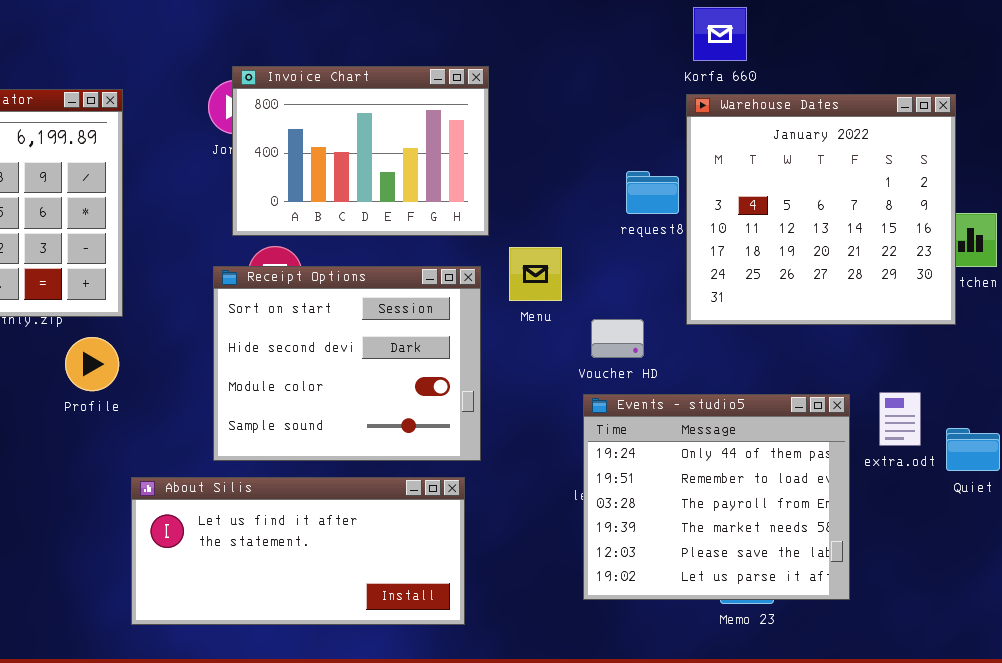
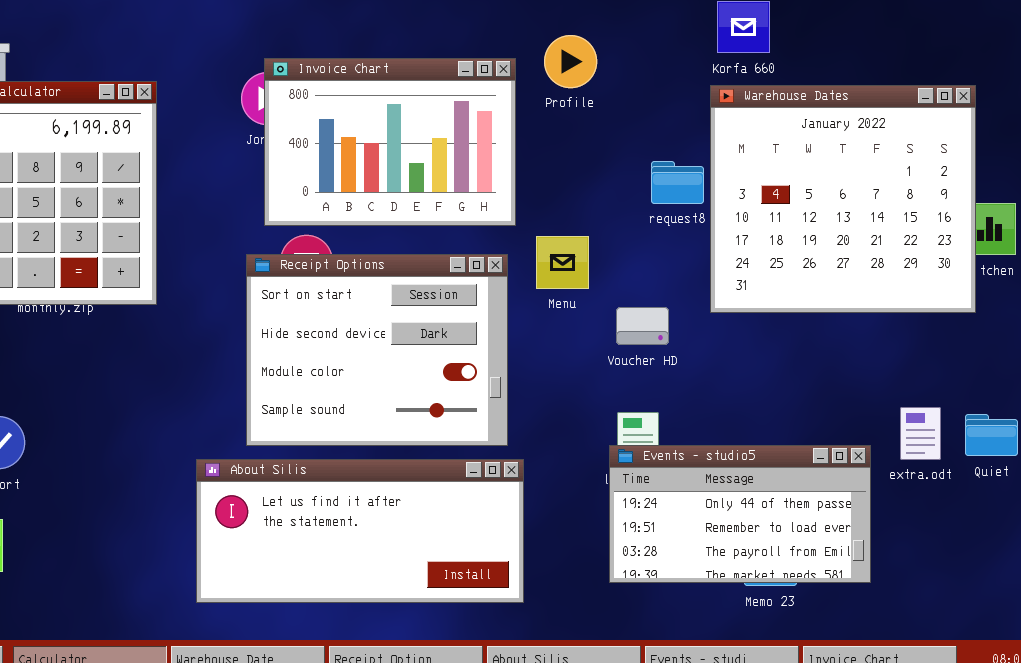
Profile: [65,337,119,391] -> [544,35,597,88], moved
extra.odt: [879,392,921,446] -> [900,407,941,460], moved
Events - studio5: [583,394,850,600] -> [609,445,871,583], resized
About Silis: [131,477,465,625] -> [196,459,524,603], moved

